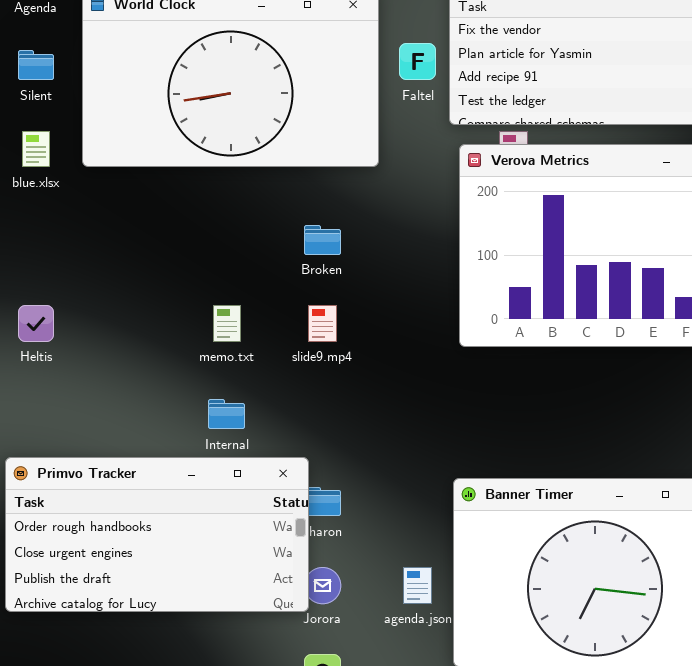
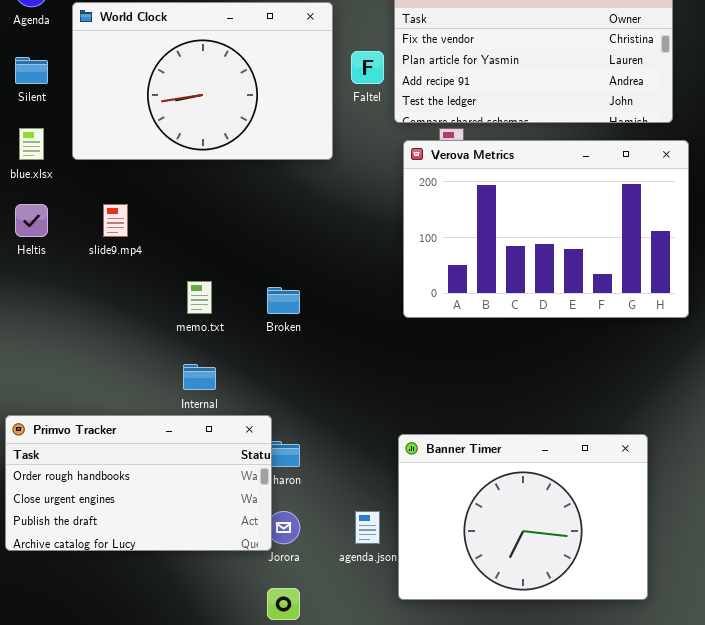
Broken: [304,225,341,255] -> [267,287,300,314], moved
Heltis: [18,305,54,342] -> [15,204,48,237], moved
slide9.mp4: [308,305,337,342] -> [103,204,128,237], moved

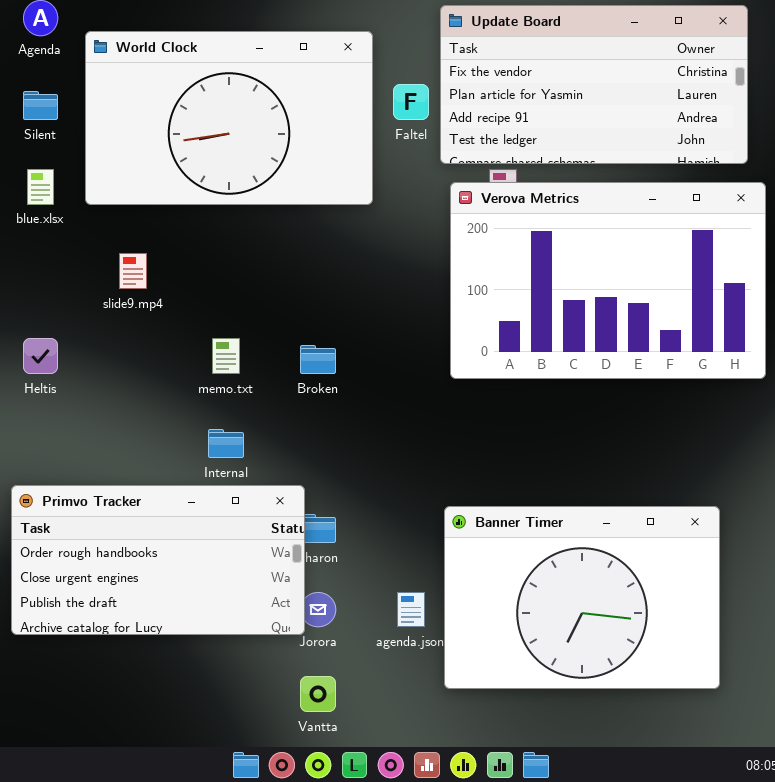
Heltis: [15,204,48,237] -> [23,338,58,374], moved

